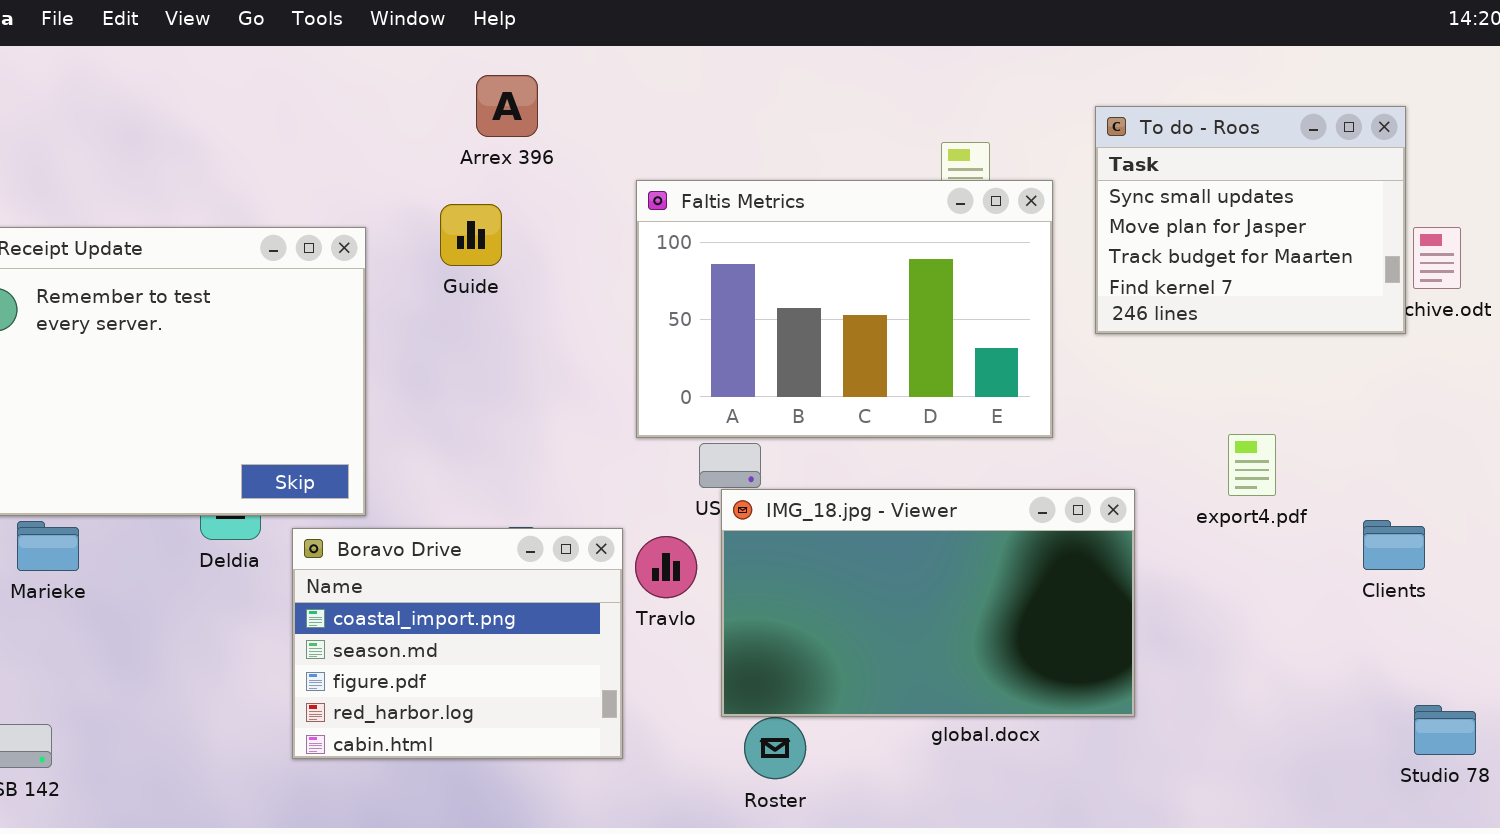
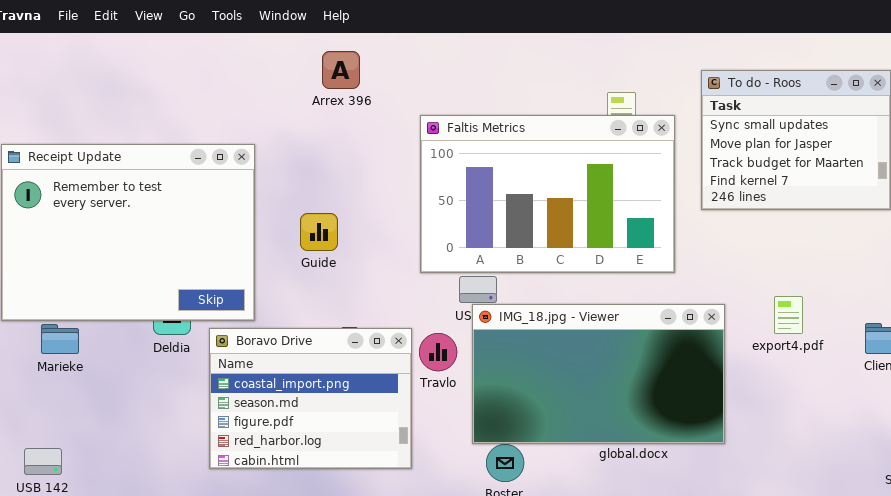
Guide: [440,204,502,266] -> [300,213,338,251], moved
export4.pdf: [1228,434,1276,496] -> [774,296,803,334], moved

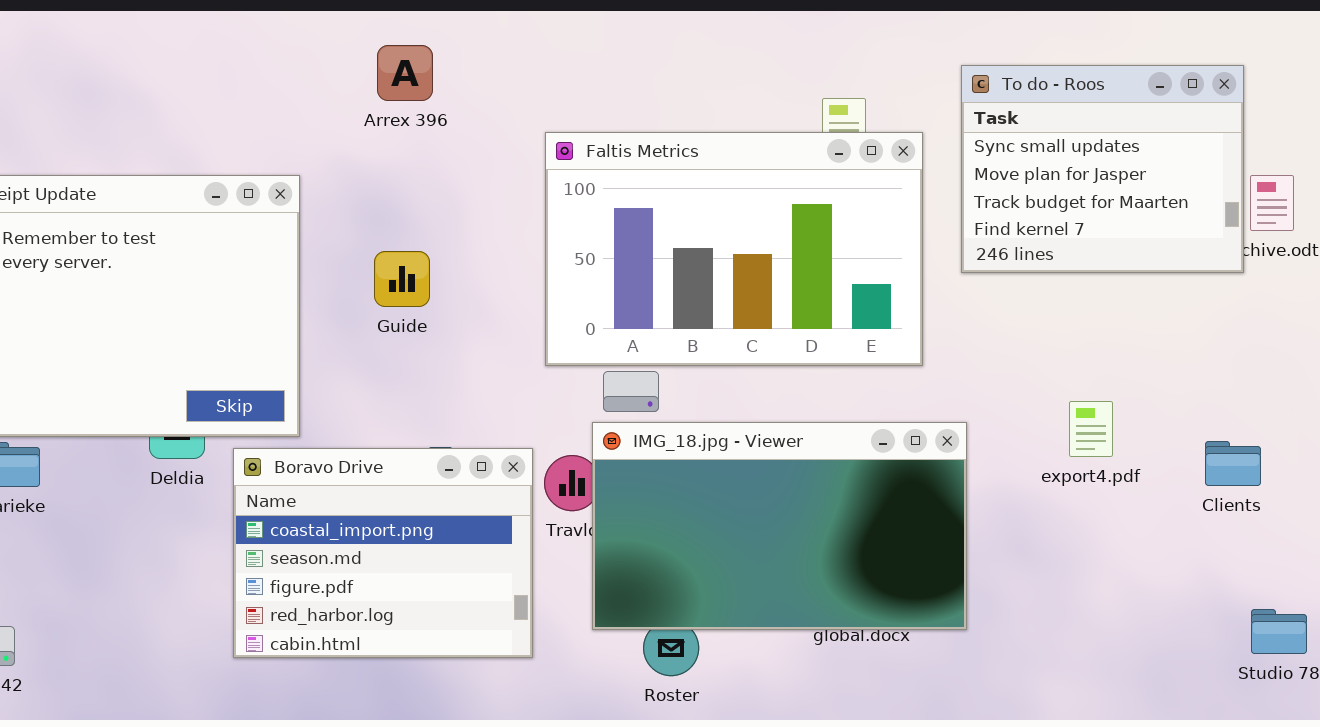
Arrex 396: [322,51,360,89] -> [377,45,433,101], moved
Guide: [300,213,338,251] -> [374,251,430,307], moved
IMG_18.jpg - Viewer: [472,304,725,444] -> [592,422,967,630], moved

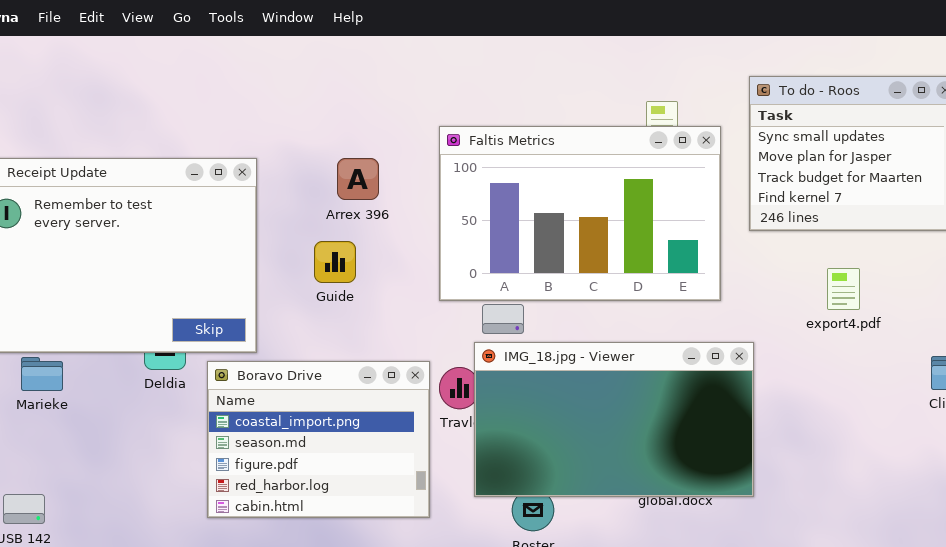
Arrex 396: [377,45,433,101] -> [337,158,379,200], moved
Guide: [374,251,430,307] -> [314,241,356,283], moved
export4.pdf: [1069,401,1113,457] -> [827,268,860,310], moved

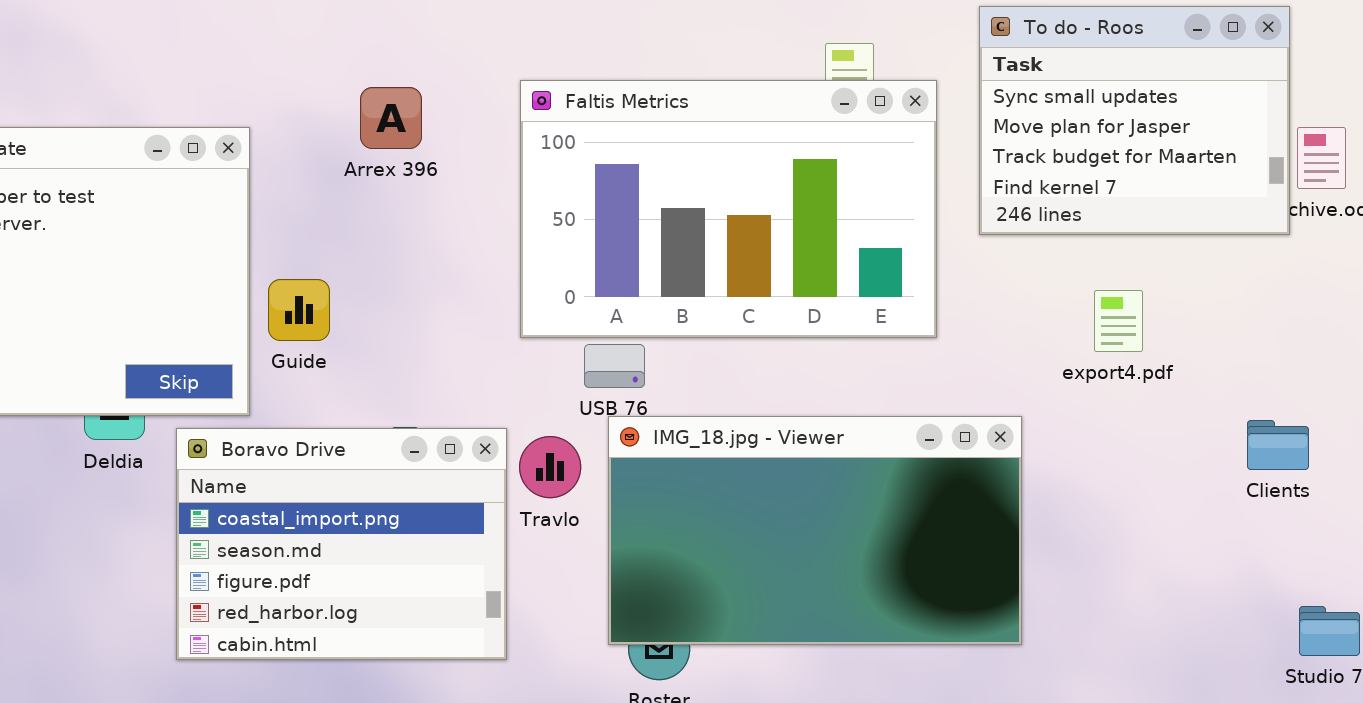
Arrex 396: [337,158,379,200] -> [360,87,422,149], moved
Guide: [314,241,356,283] -> [268,279,330,341], moved
IMG_18.jpg - Viewer: [474,342,754,497] -> [608,416,1022,645], moved

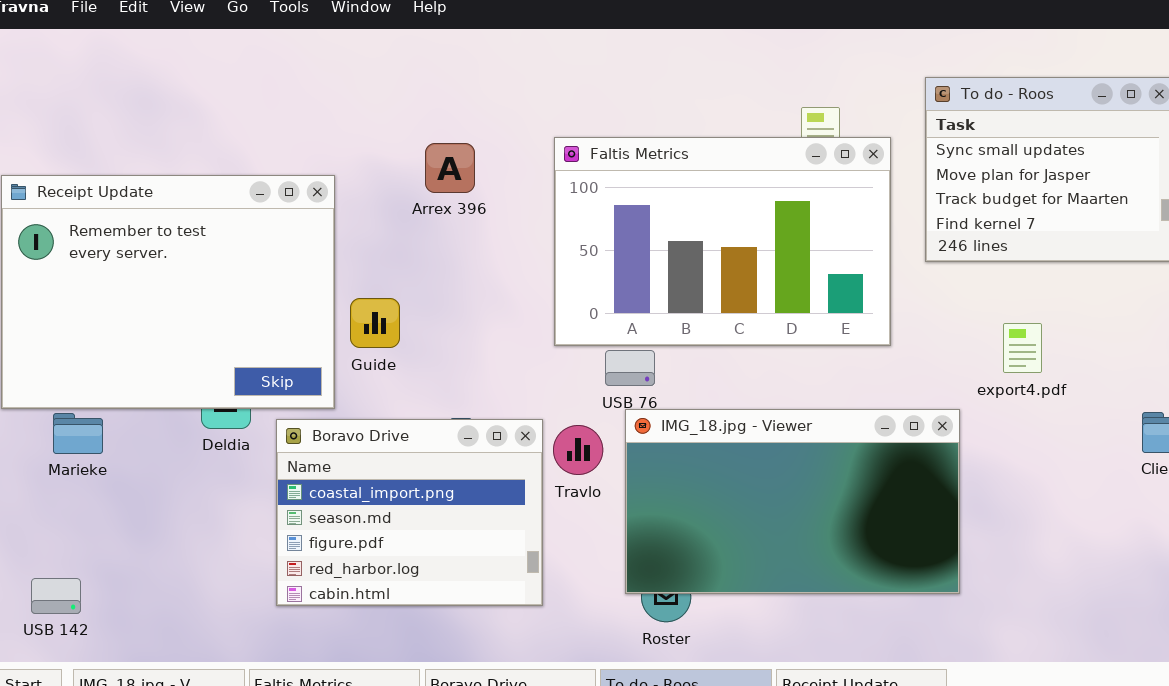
export4.pdf: [1094,290,1143,352] -> [1003,323,1042,373], moved

